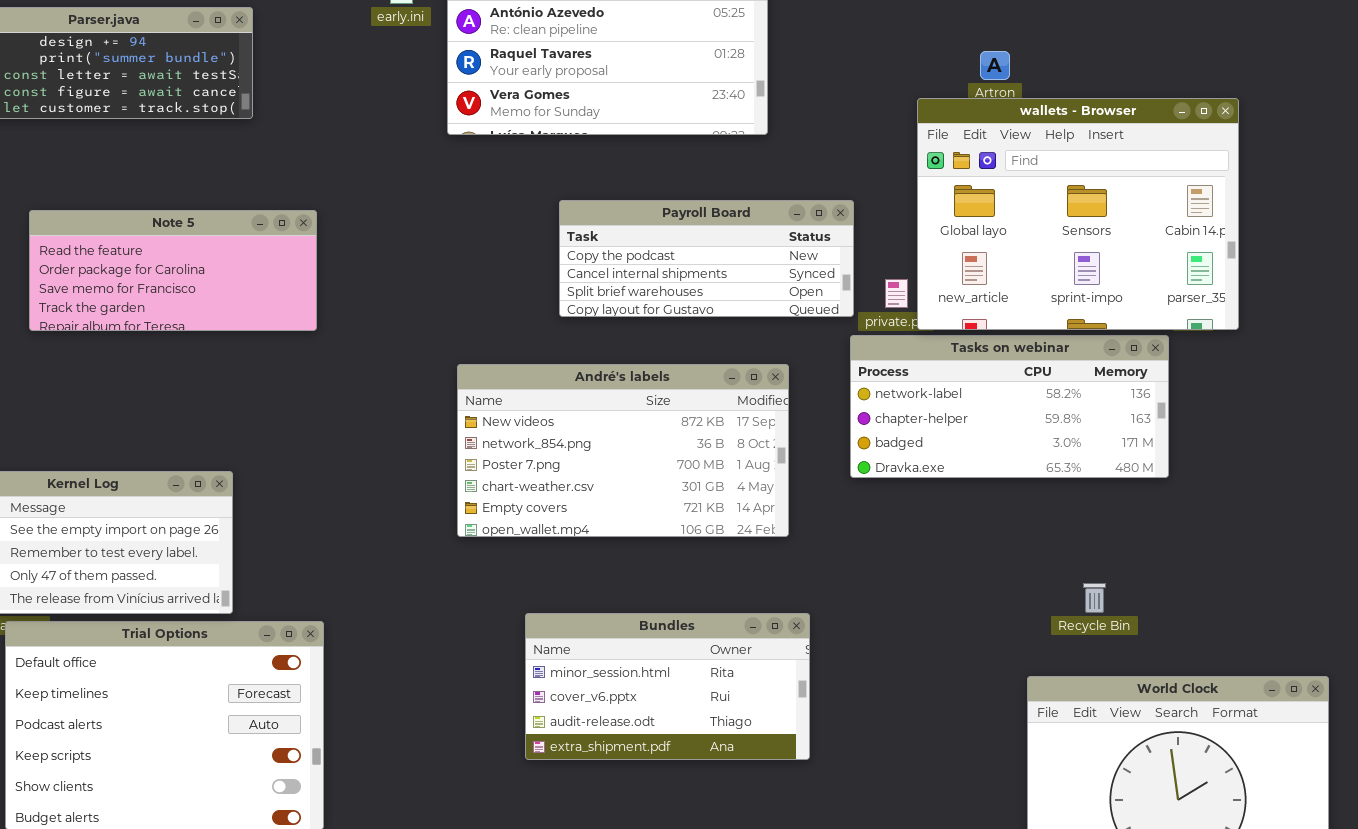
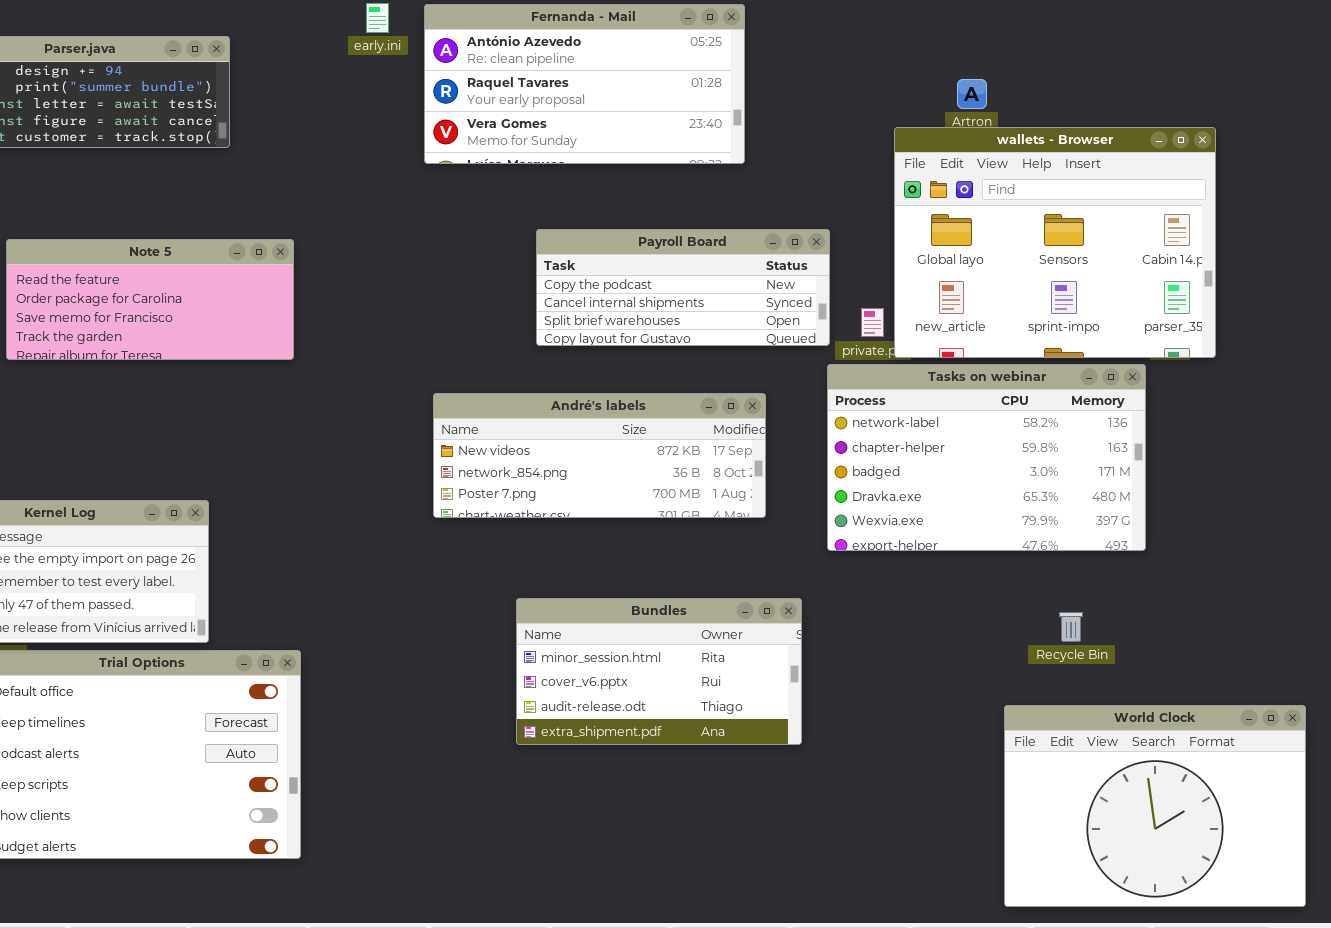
Tasks on webinar: [850,335,1169,478] -> [827,364,1146,551], resized
André's labels: [457,364,789,537] -> [433,393,766,518], resized
Bundles: [525,613,810,760] -> [516,598,802,745], moved

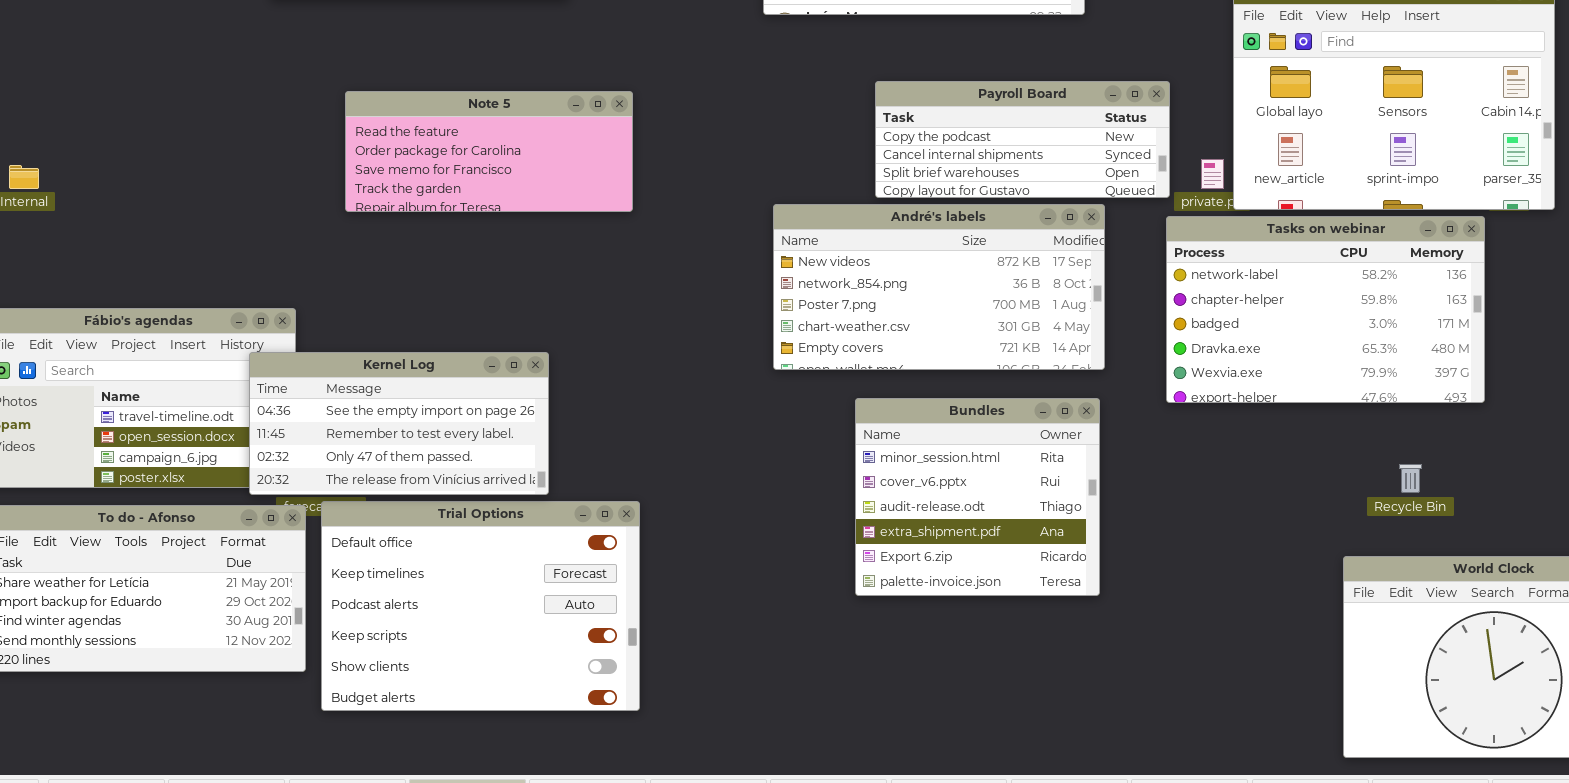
André's labels: [433,393,766,518] -> [773,204,1105,370], resized
Bundles: [516,598,802,745] -> [855,398,1100,596], resized

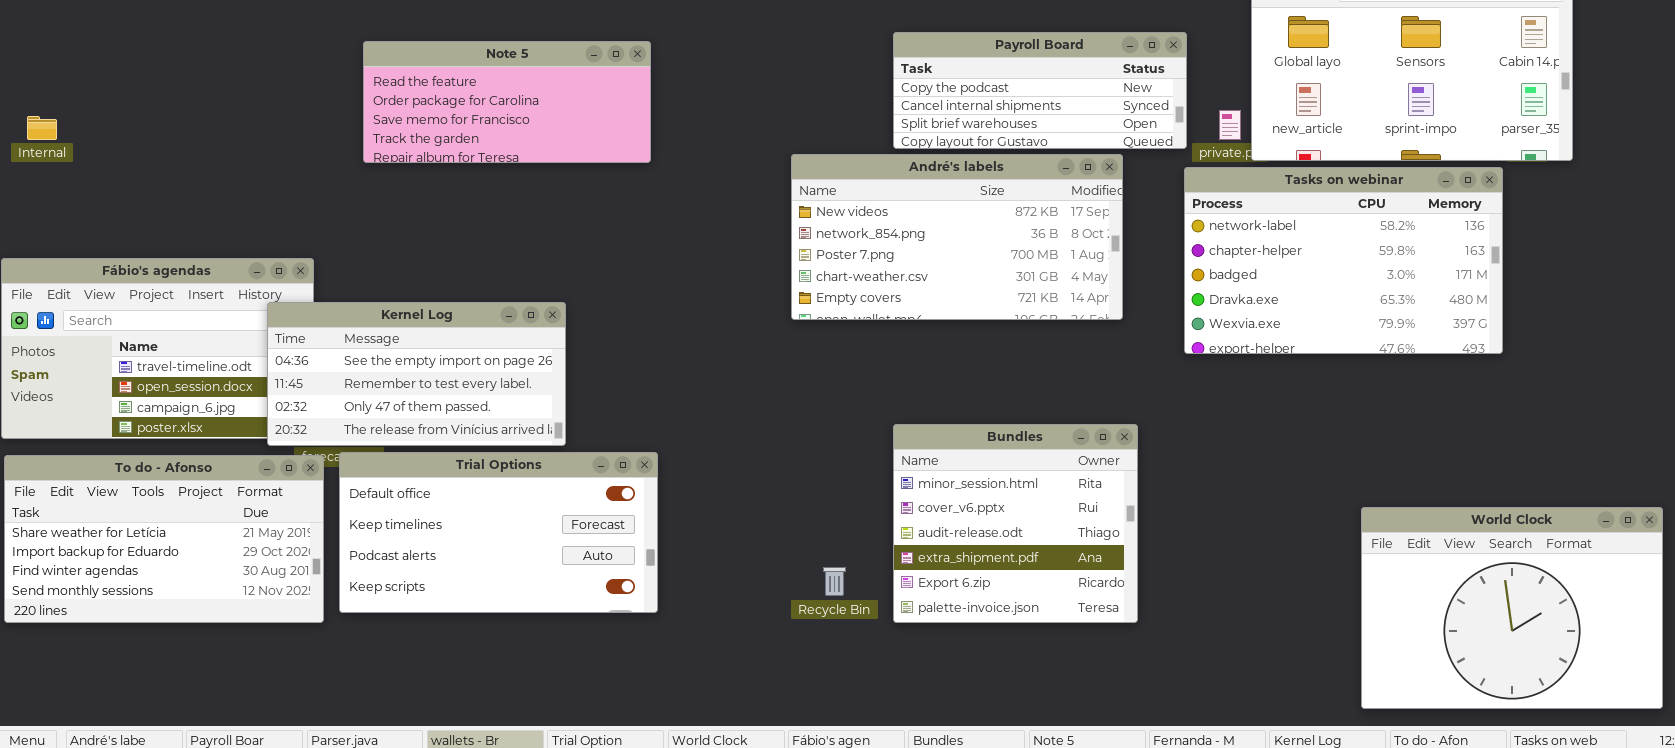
Bundles: [855,398,1100,596] -> [893,424,1138,623], moved
Recycle Bin: [1399,464,1422,493] -> [823,567,846,596], moved
Trial Options: [321,501,640,711] -> [339,452,658,613], resized

